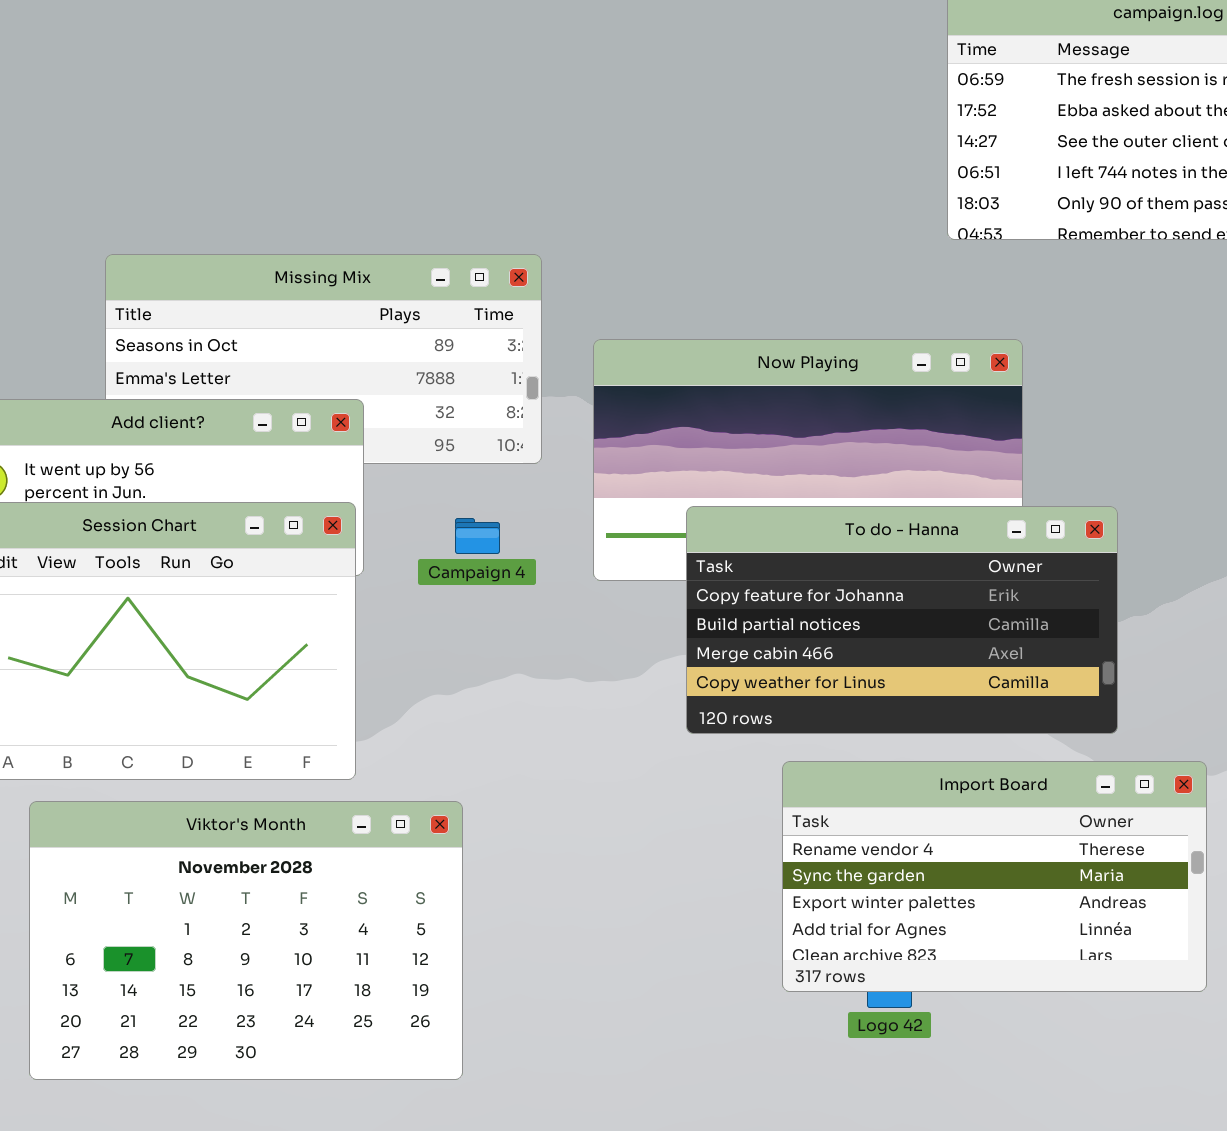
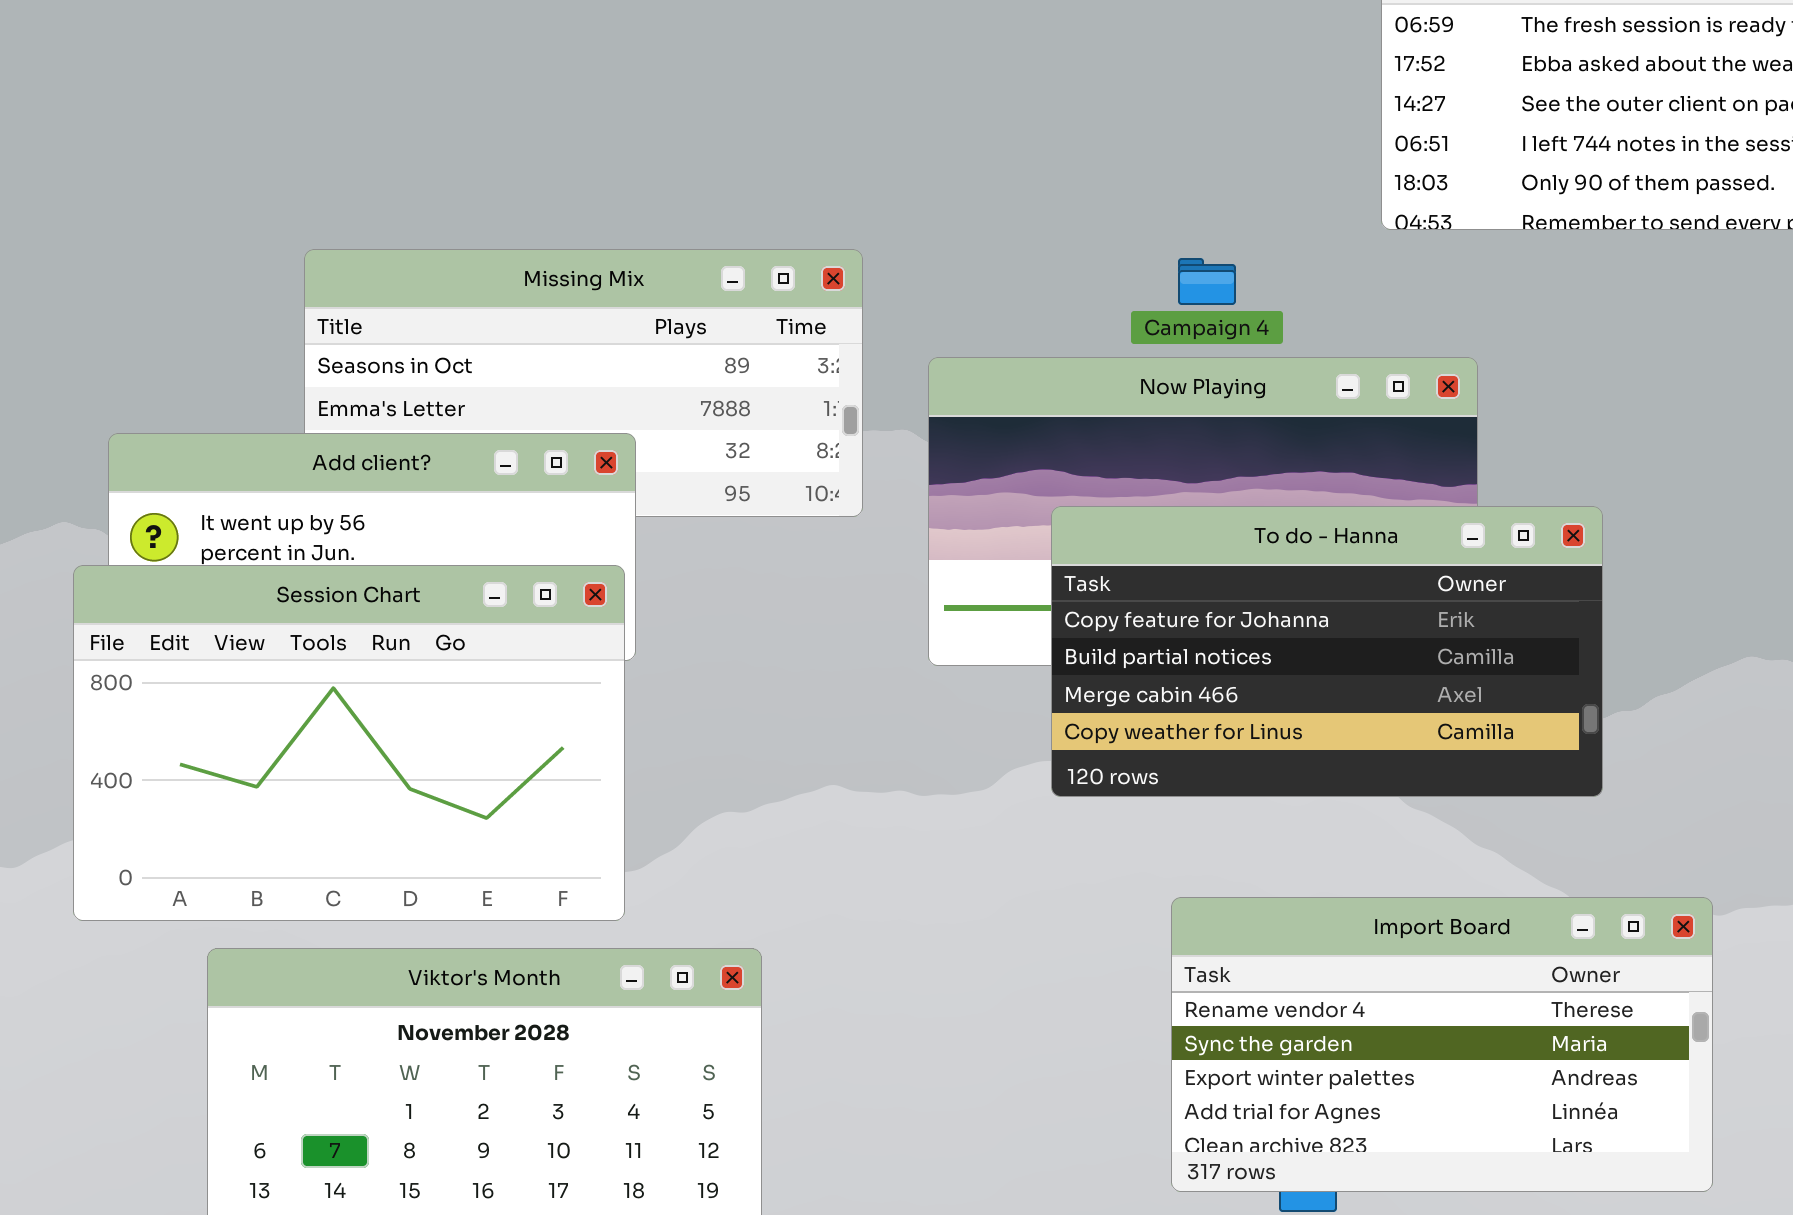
To do - Hanna: [686,506,1118,734] -> [1051,506,1603,797], moved
Campaign 4: [455,518,500,554] -> [1178,258,1236,305], moved

